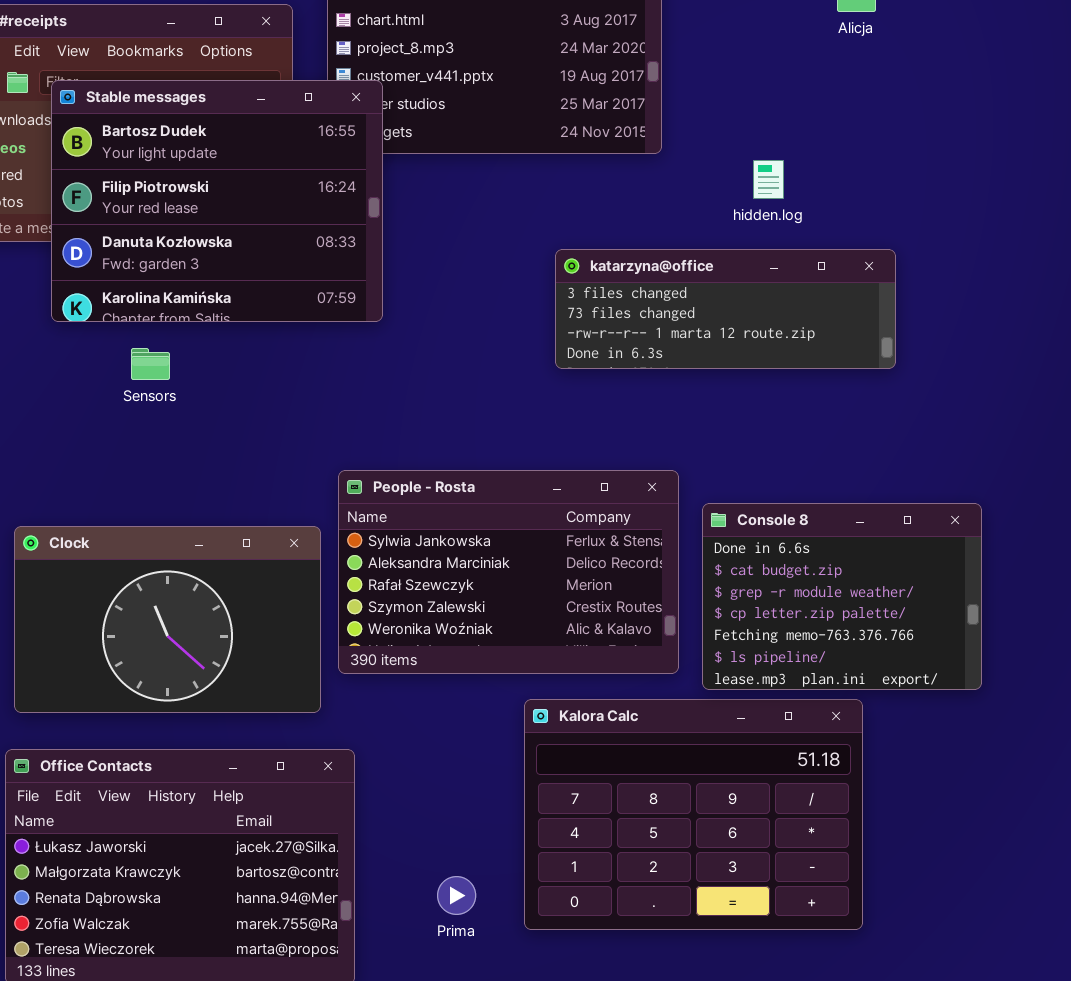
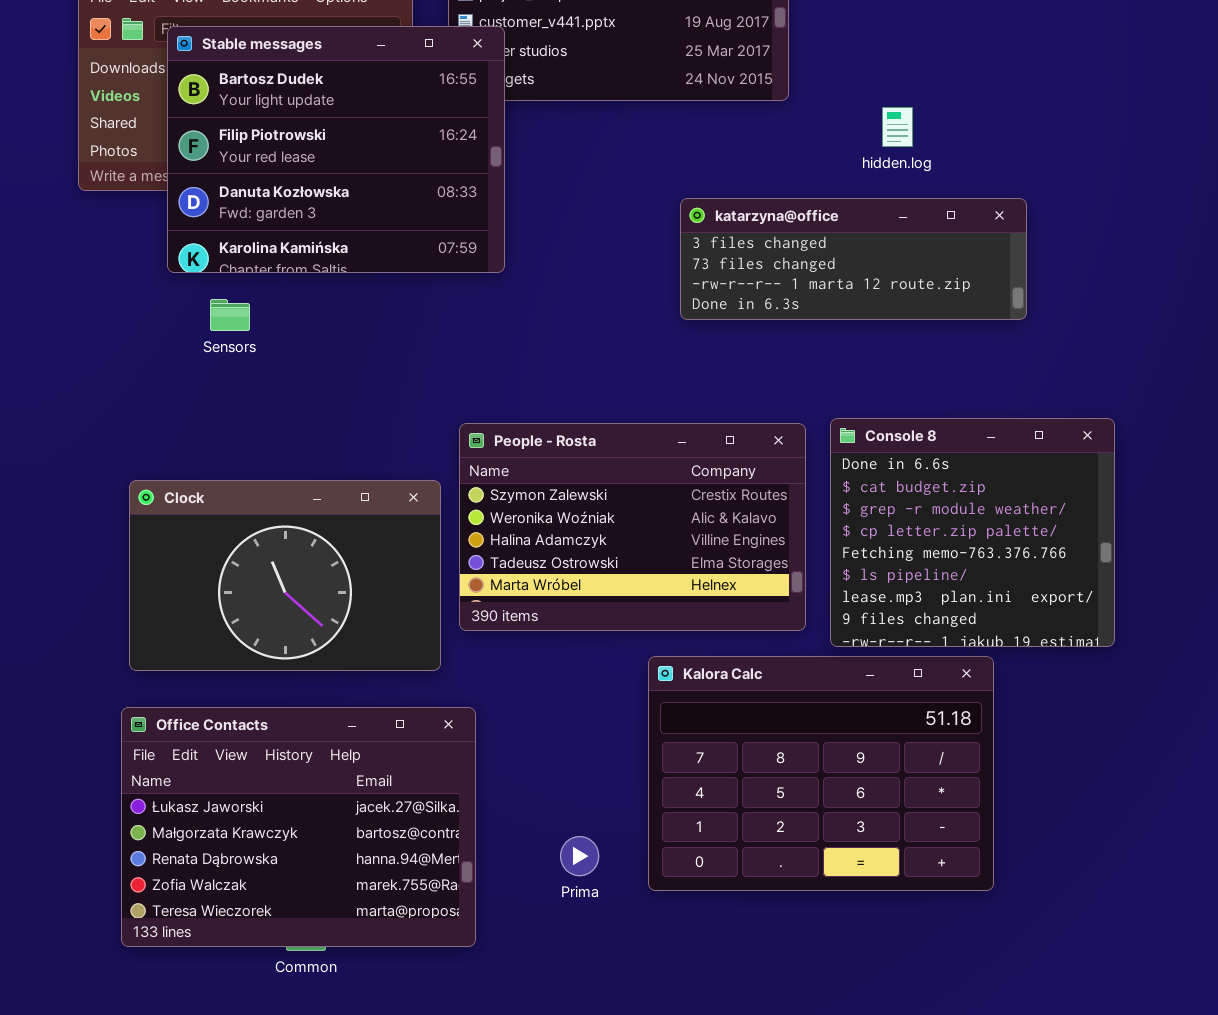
Sensors: [131,348,170,380] -> [210,299,250,331], moved
People - Rosta: [338,470,679,674] -> [459,423,806,631], scrolled down 3 rows
Console 8: [702,503,982,690] -> [830,418,1115,647], resized

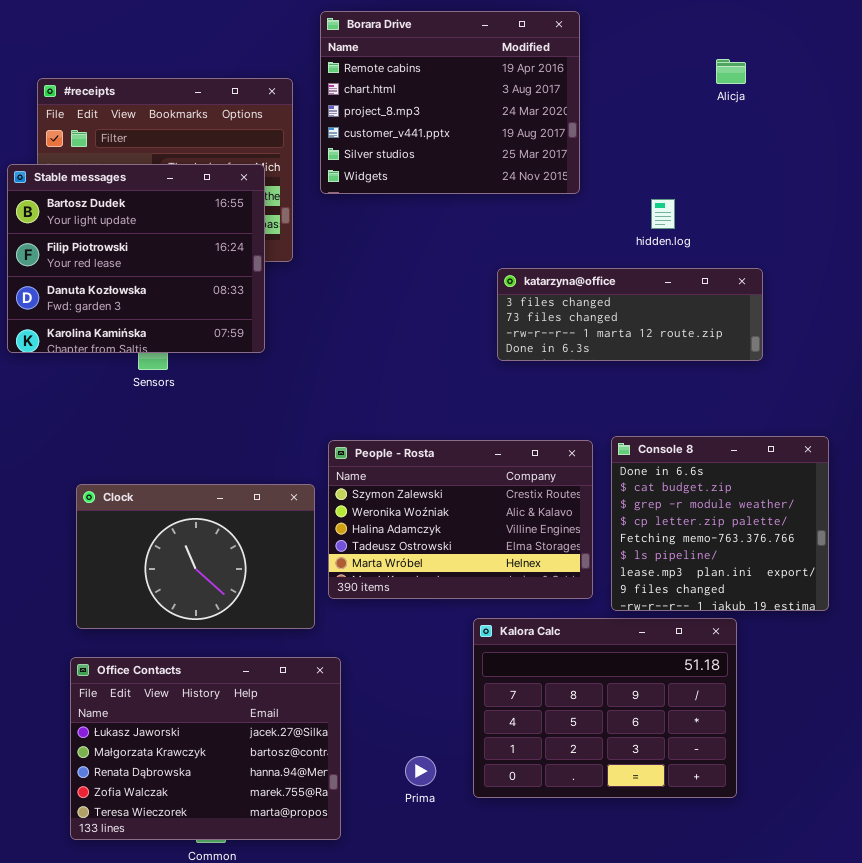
Stable messages: [167,26,505,273] -> [7,164,265,353], moved

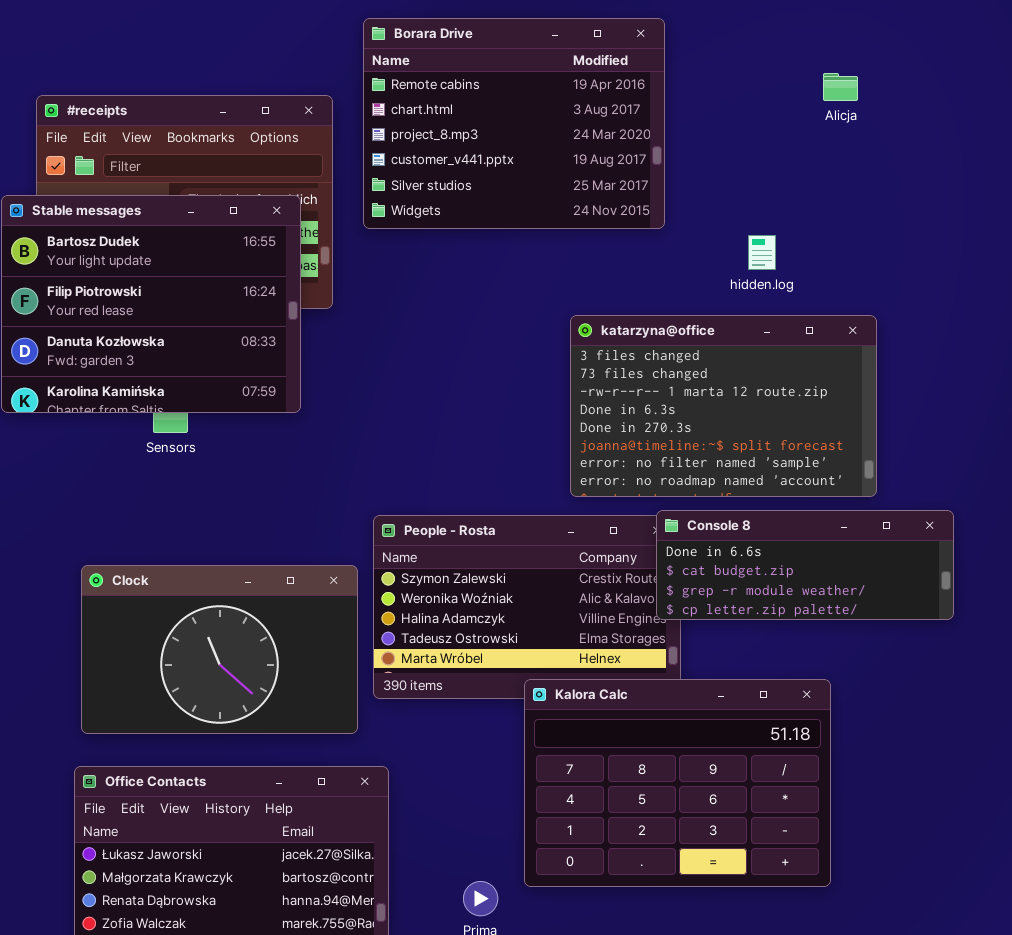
katarzyna@office: [497,268,763,361] -> [570,315,877,497], resized
Console 8: [611,436,829,611] -> [656,510,954,620], resized
Kalora Calc: [473,618,737,798] -> [524,679,831,887], moved

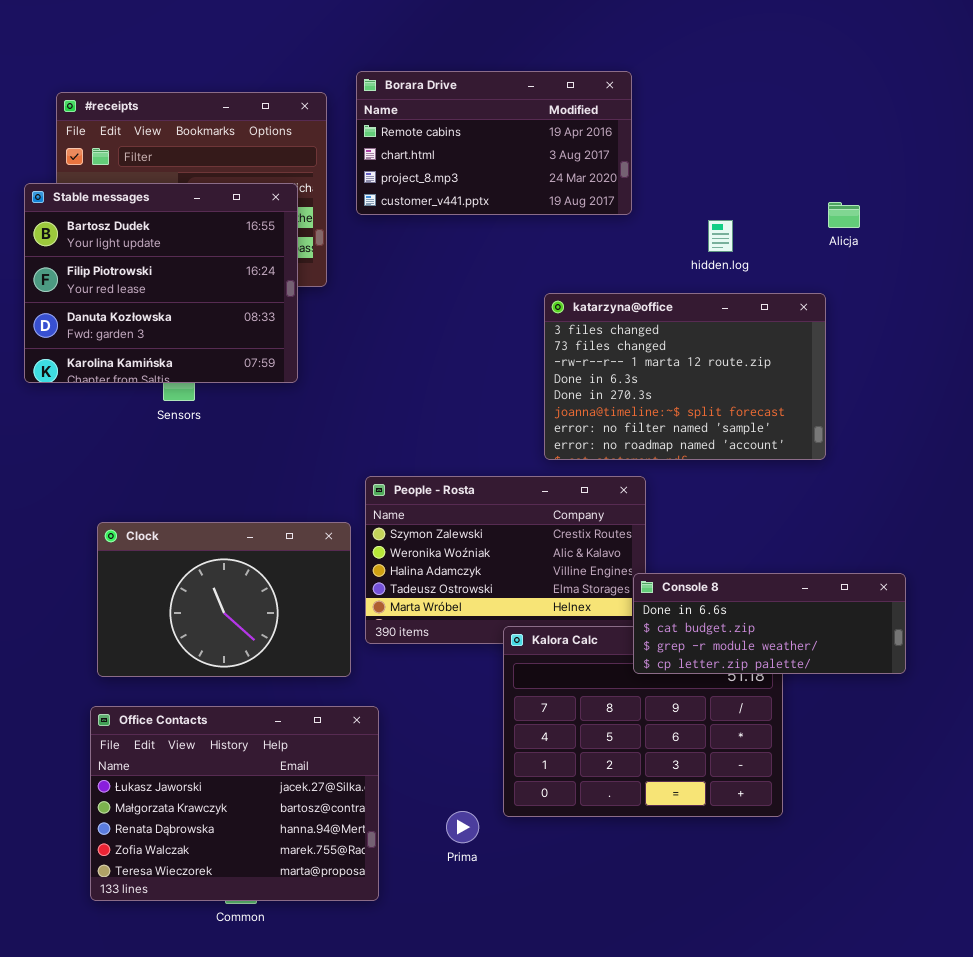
Borara Drive: [363,18,665,229] -> [356,71,632,215], resized
Alicja: [823,73,858,101] -> [828,202,860,228], moved
Console 8: [656,510,954,620] -> [633,573,906,674], moved

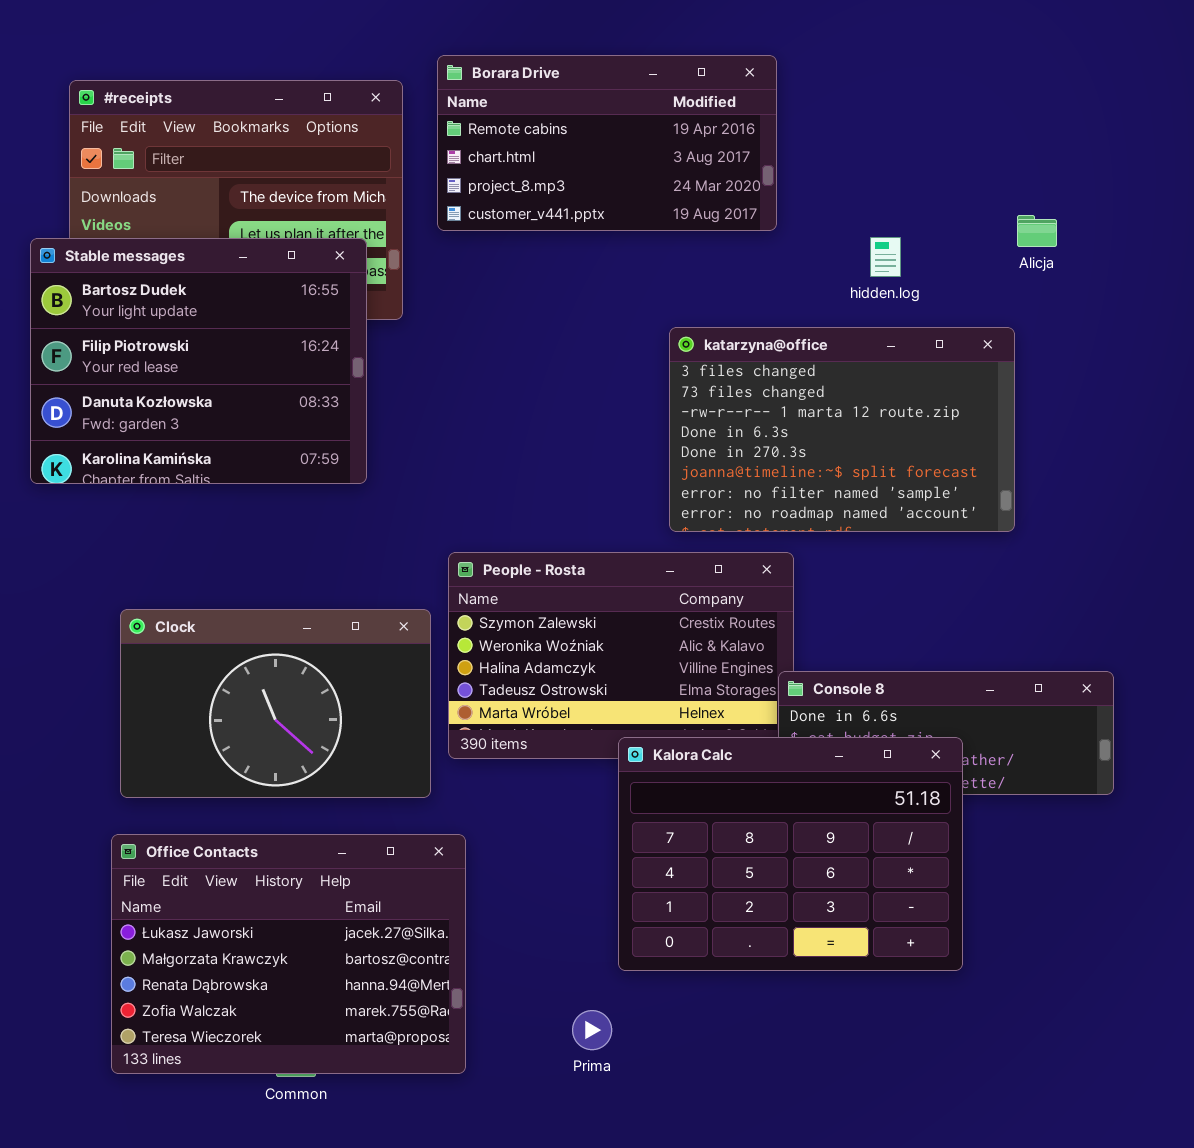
Stable messages: [24,183,298,383] -> [30,238,367,484], moved
Kalora Calc: [503,626,783,817] -> [618,737,963,971], raised
Prima: [446,811,479,843] -> [572,1010,612,1050], moved

